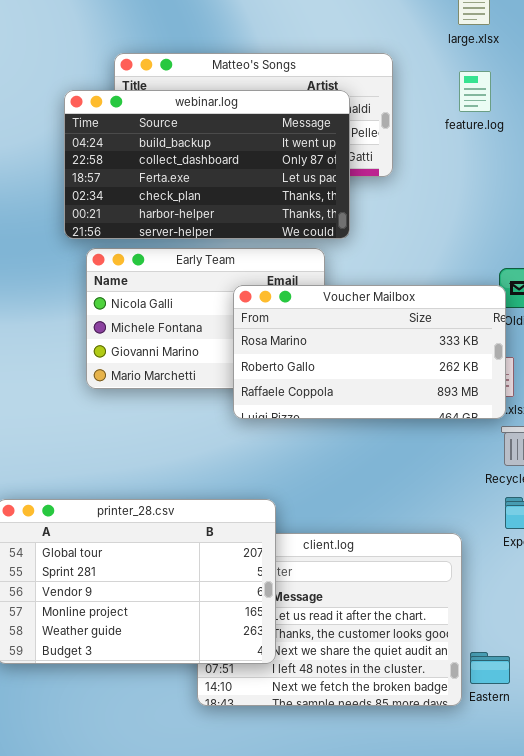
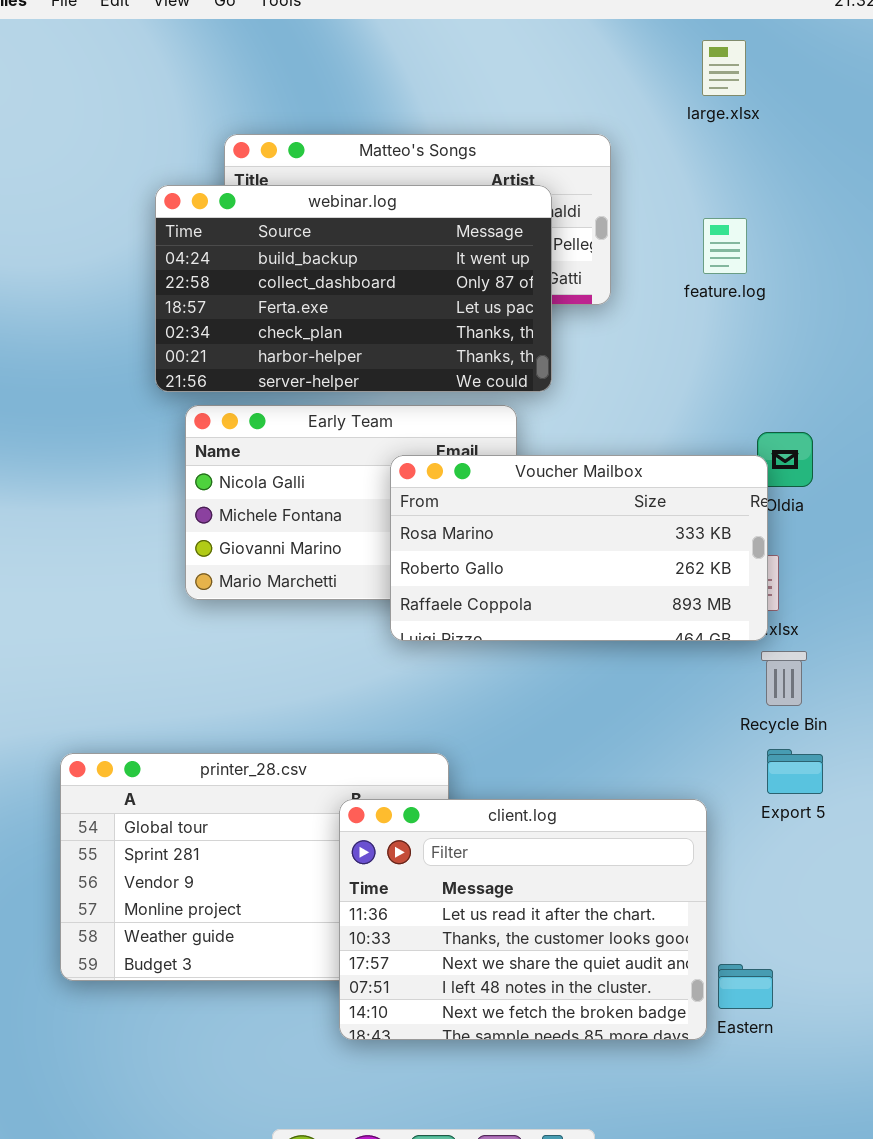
feature.log: [459,71,491,112] -> [703,218,747,274], moved
client.log: [197,533,462,706] -> [339,799,707,1040], raised

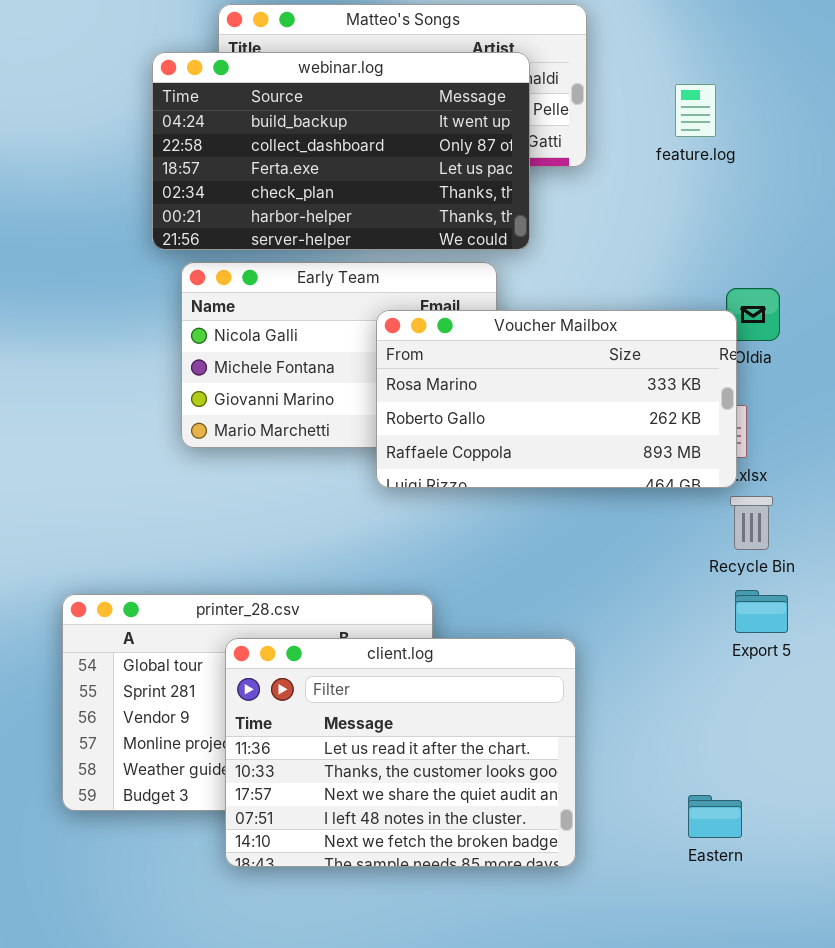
client.log: [339,799,707,1040] -> [225,638,576,867], moved

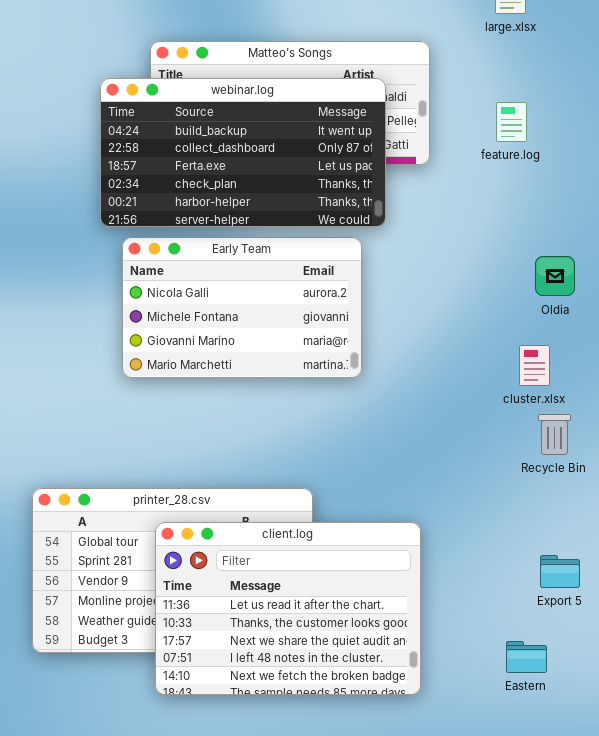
Voucher Mailbox: [376,310,737,488] -> none, closed
Export 5: [735,590,788,633] -> [540,555,580,588], moved

